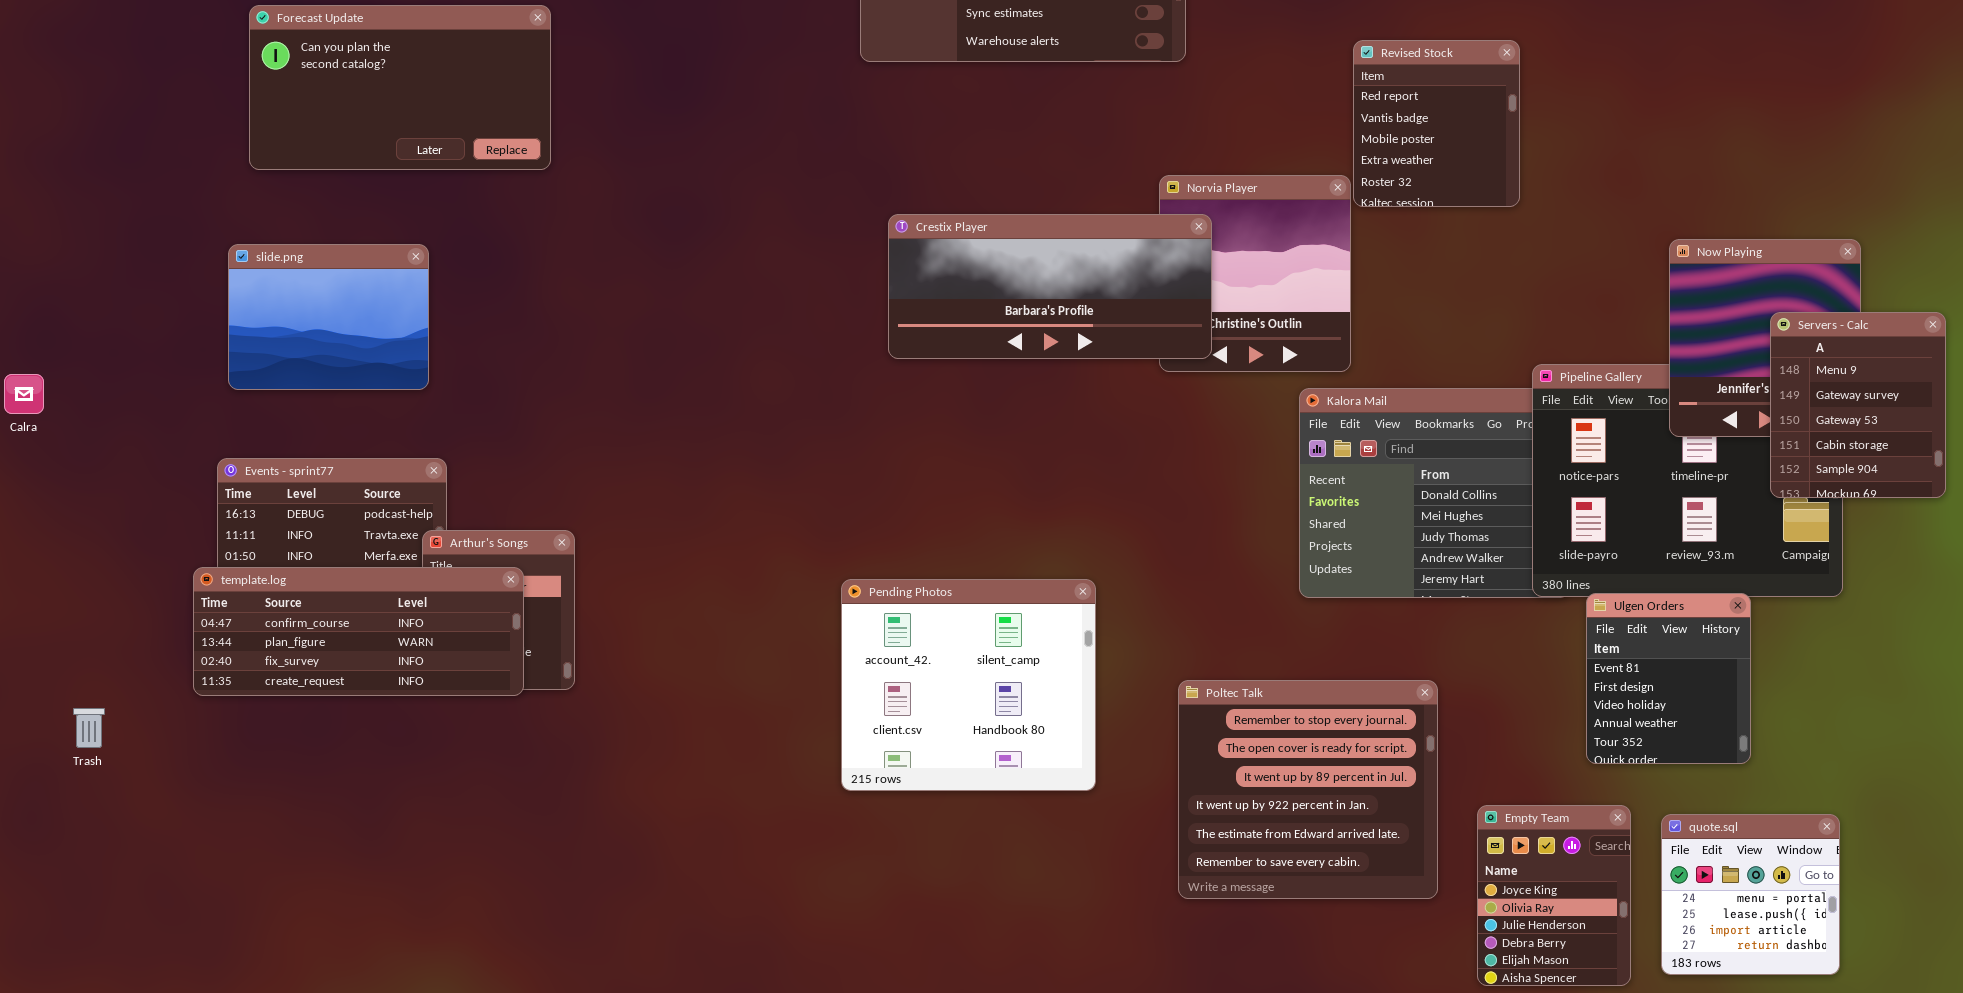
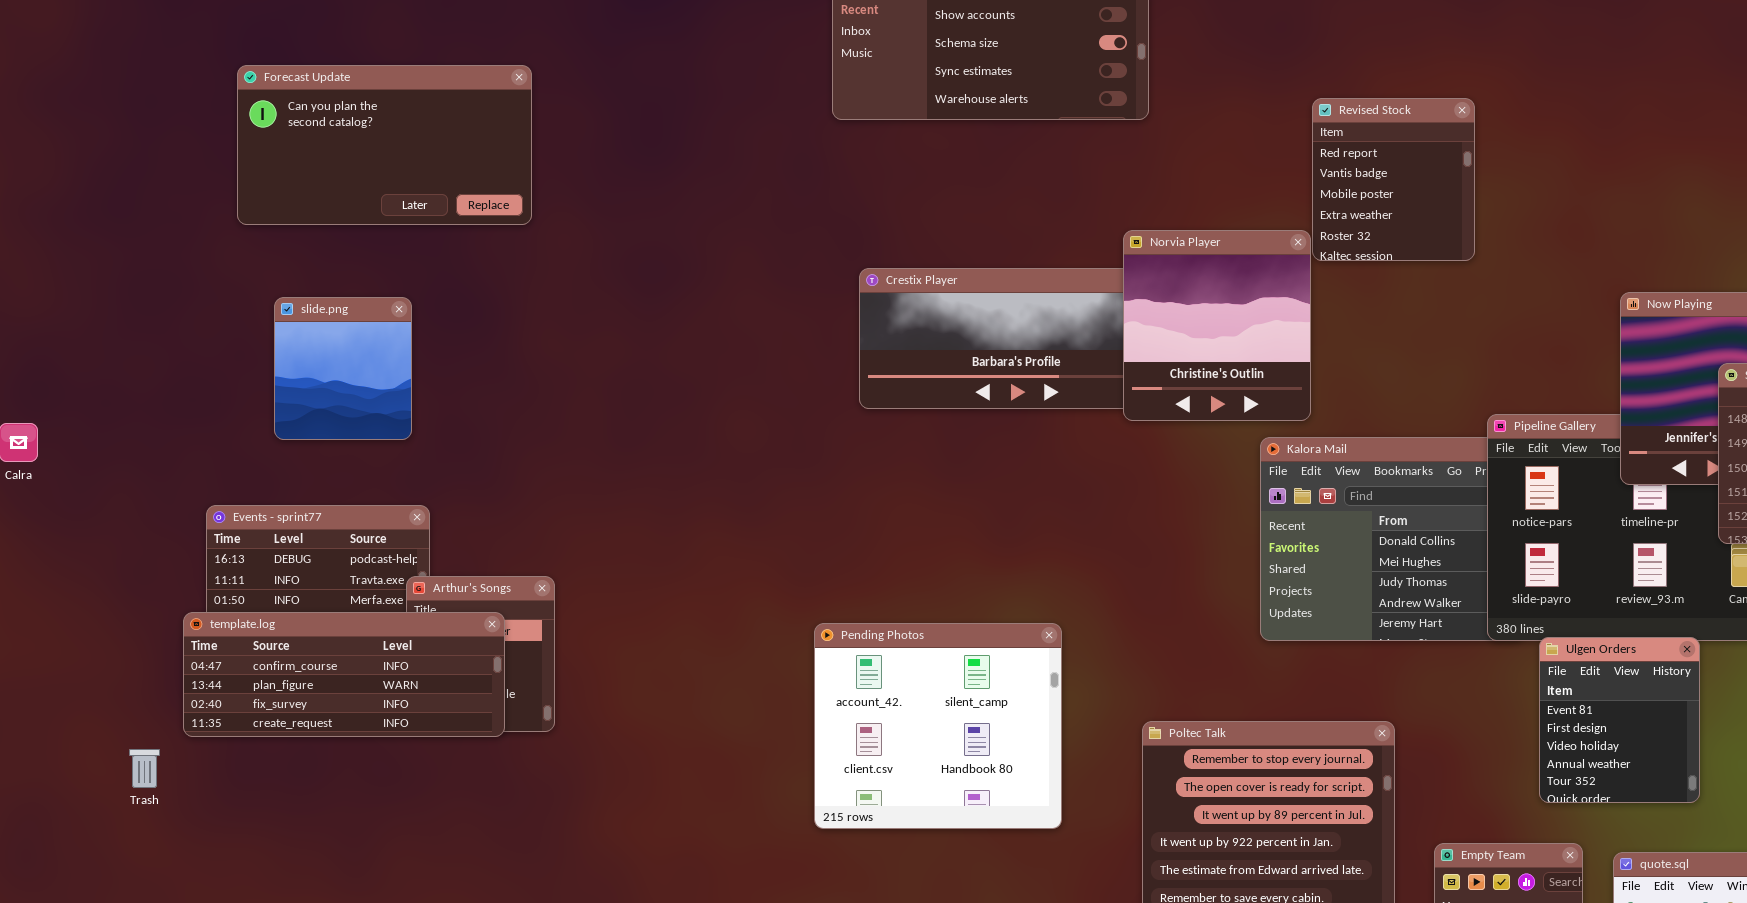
Norvia Player: [1159,175,1351,372] -> [1123,230,1311,421], raised
slide.png: [228,244,429,390] -> [274,297,412,440], resized
Trash: [73,708,105,748] -> [129,749,160,788], moved

